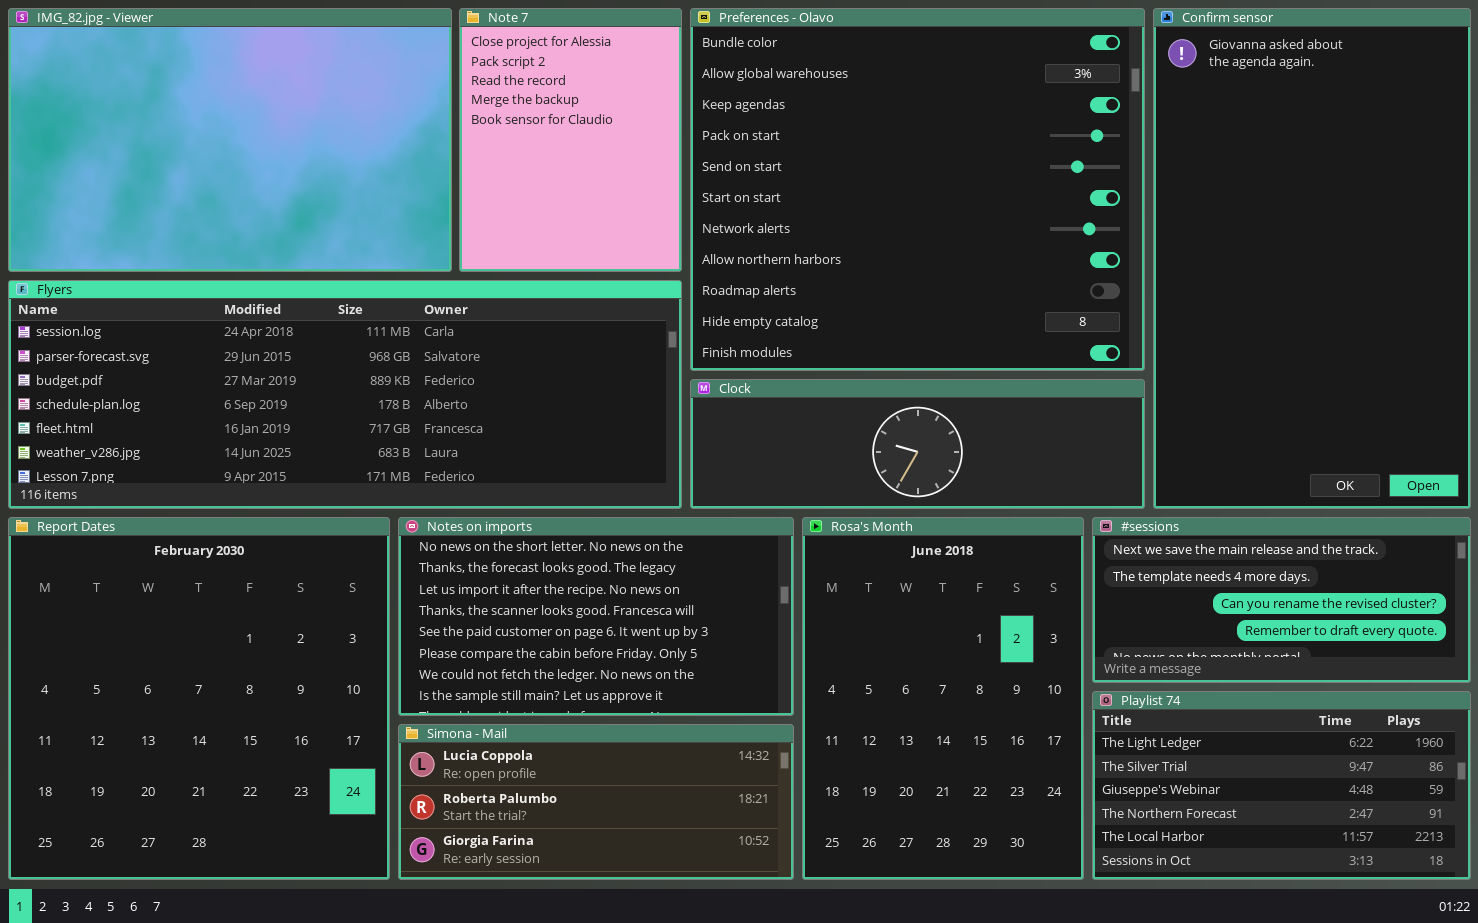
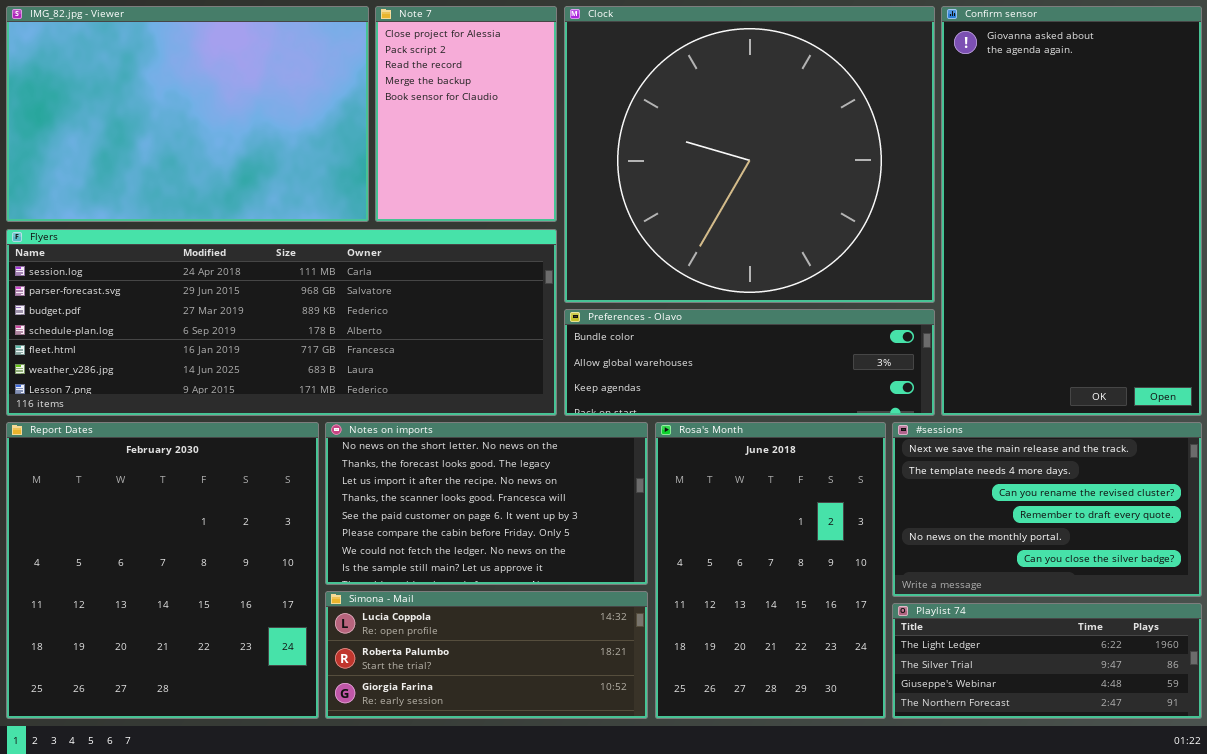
Preferences - Olavo: [690,8,1145,371] -> [564,309,935,416], moved, resized
Clock: [690,379,1145,509] -> [564,6,935,303], moved, resized
#sessions: [1092,517,1471,683] -> [892,422,1202,597], resized
Playlist 74: [1092,691,1471,880] -> [892,603,1202,719], resized

